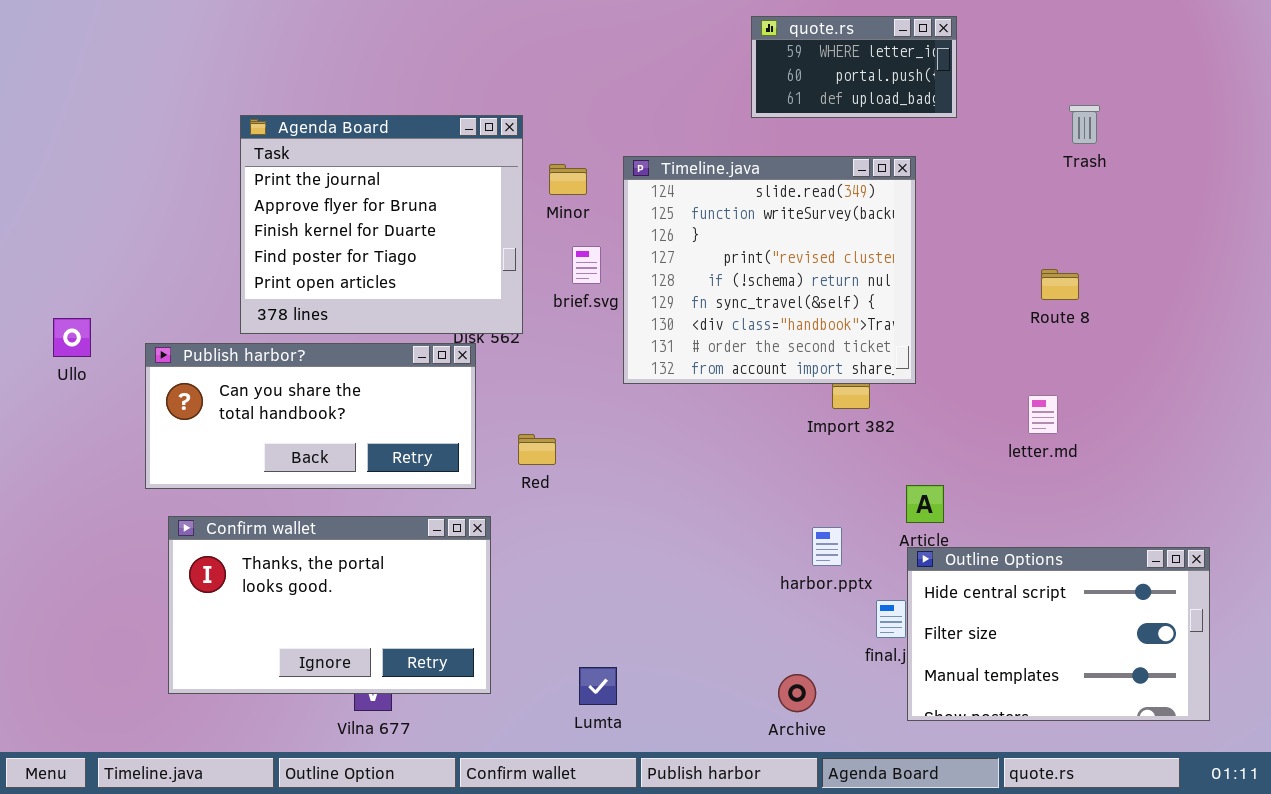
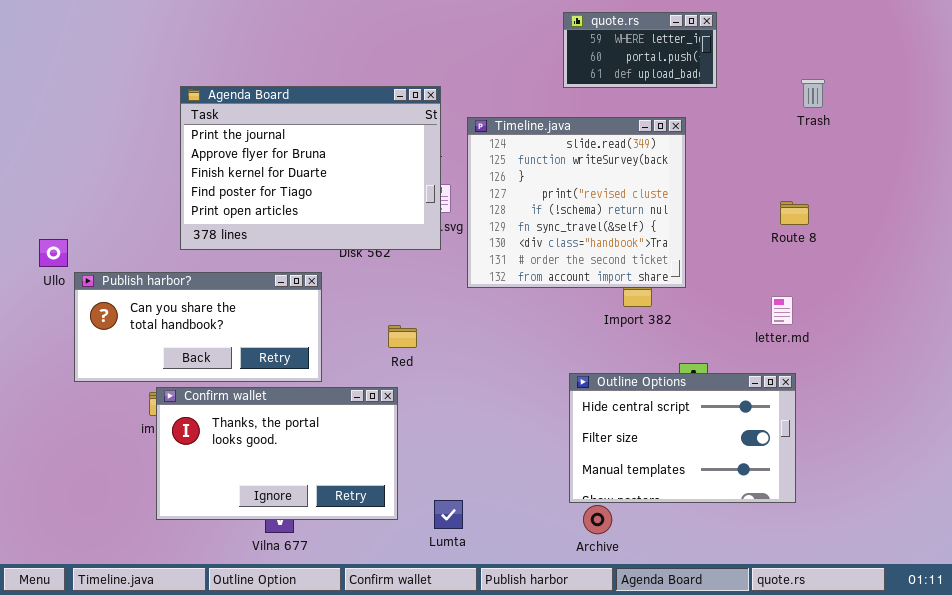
Agenda Board: [240,115,523,334] -> [180,86,441,250], resized
Publish harbor?: [145,343,476,489] -> [74,272,322,382], moved
Confirm wallet: [168,516,491,694] -> [156,387,398,520], moved
Outline Options: [907,547,1210,721] -> [569,373,796,503], moved

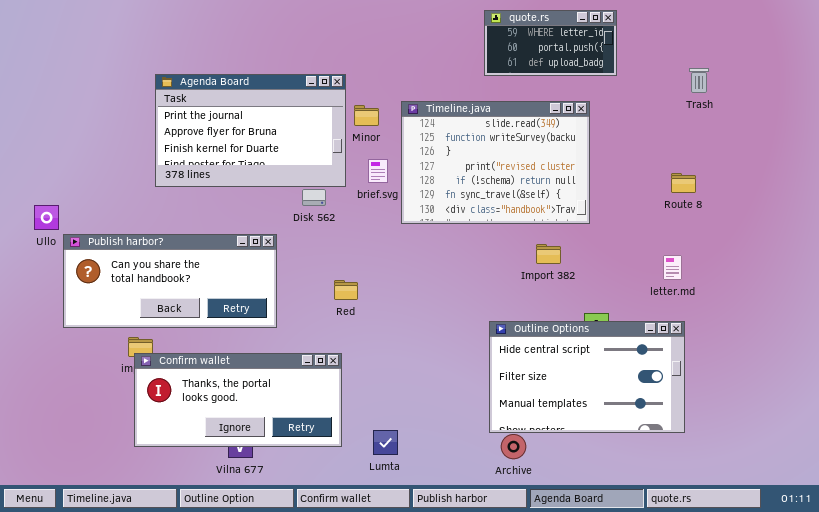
Agenda Board: [180,86,441,250] -> [155,74,346,187], resized
Timeline.java: [467,117,686,288] -> [401,101,590,224], resized
Confirm wallet: [156,387,398,520] -> [134,353,342,447], resized

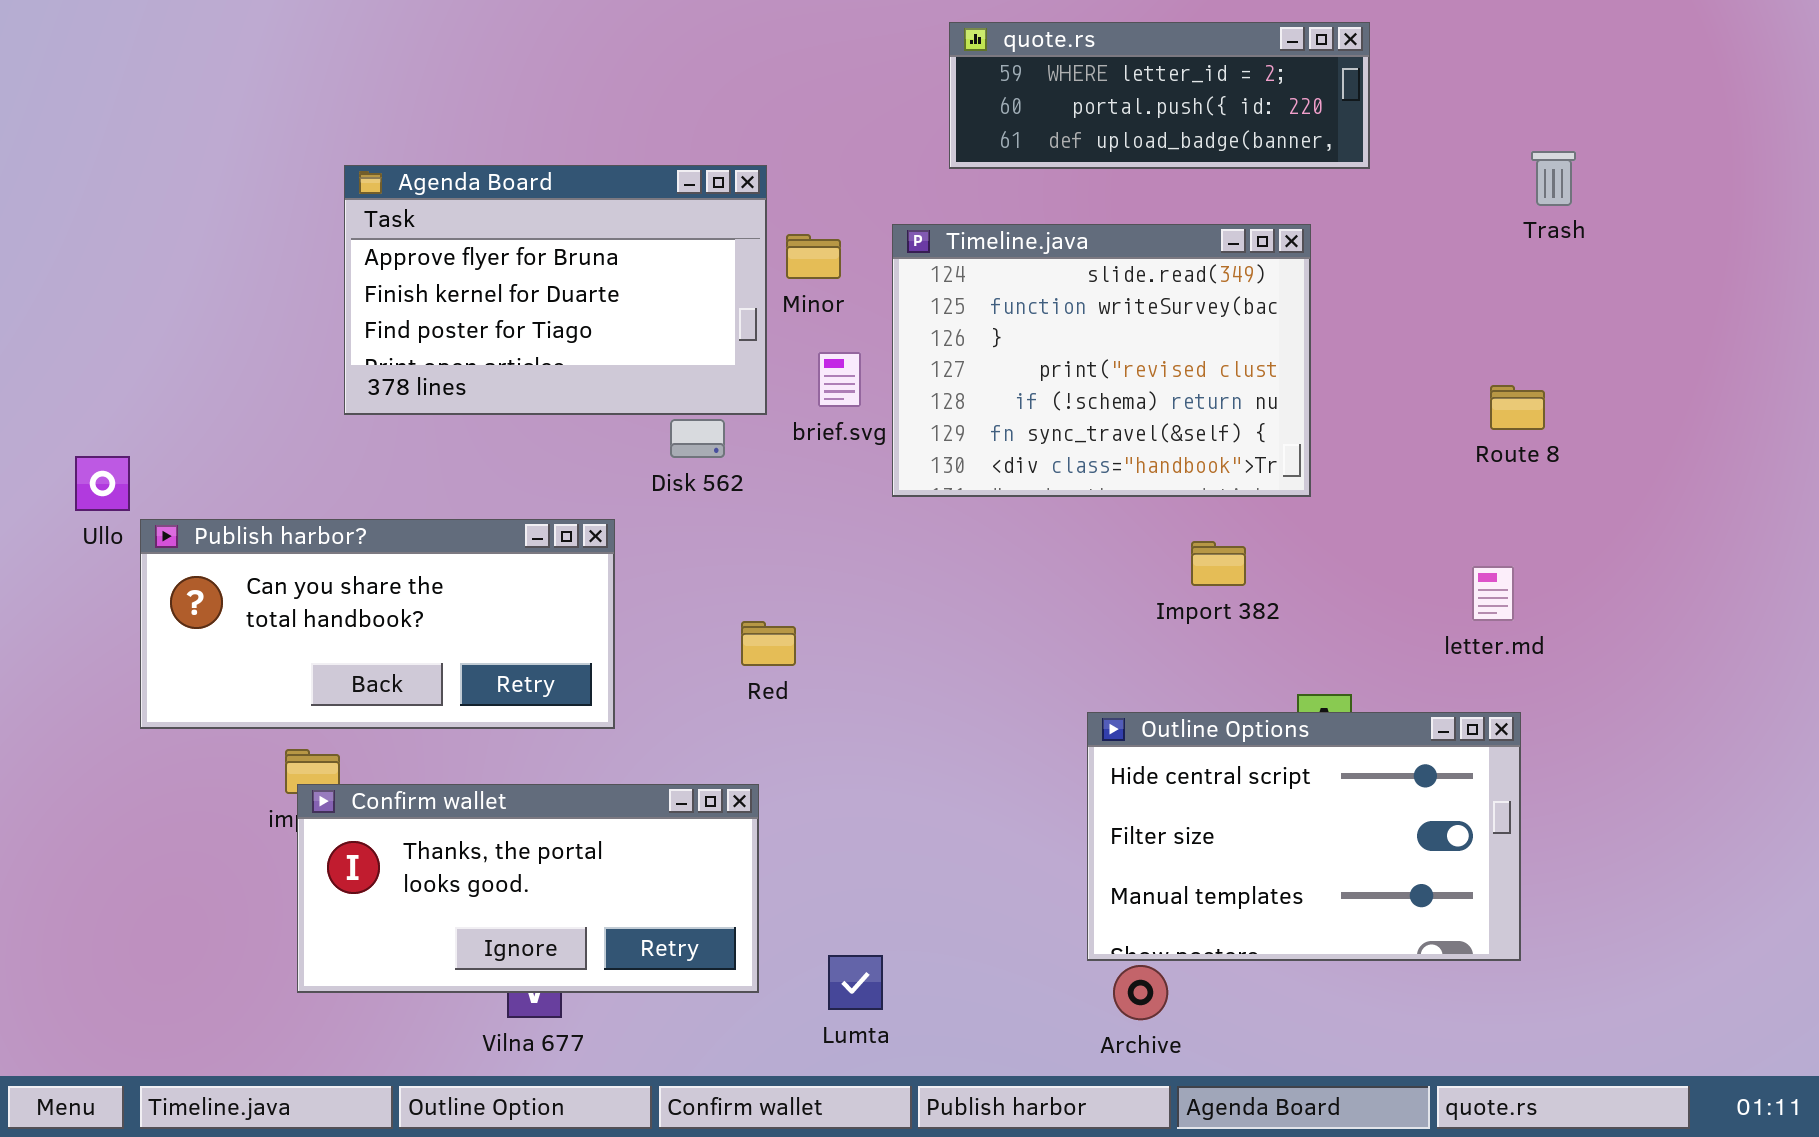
quote.rs: [484,10,617,76] -> [949,22,1370,169], resized
Agenda Board: [155,74,346,187] -> [344,165,767,415], scrolled down 1 row

